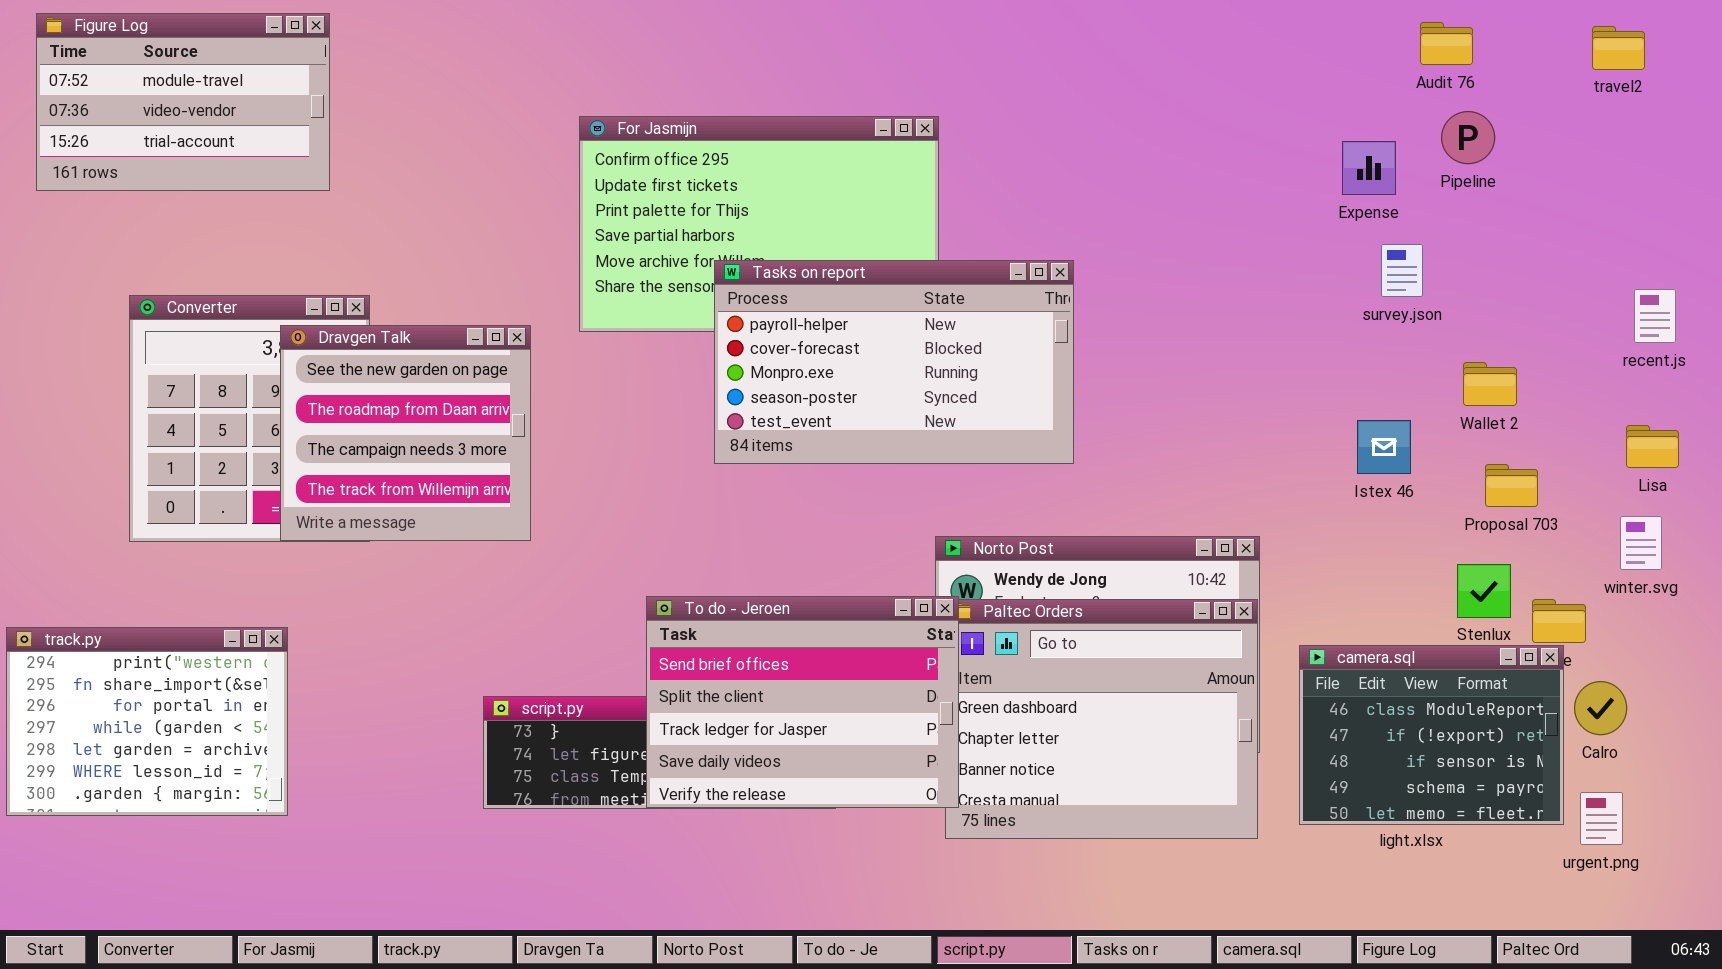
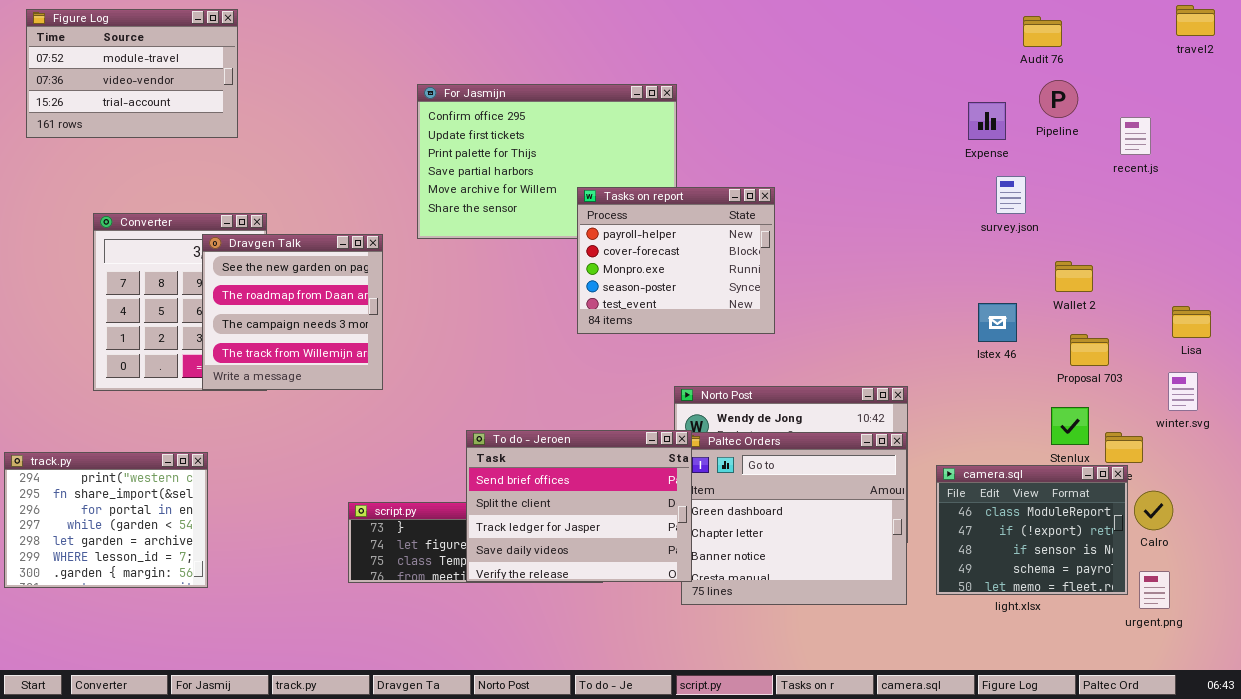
travel2: [1592,26,1645,70] -> [1176,5,1215,36], moved
Tasks on report: [714,260,1074,464] -> [577,187,775,334], resized
recent.js: [1634,289,1676,343] -> [1120,117,1151,155], moved

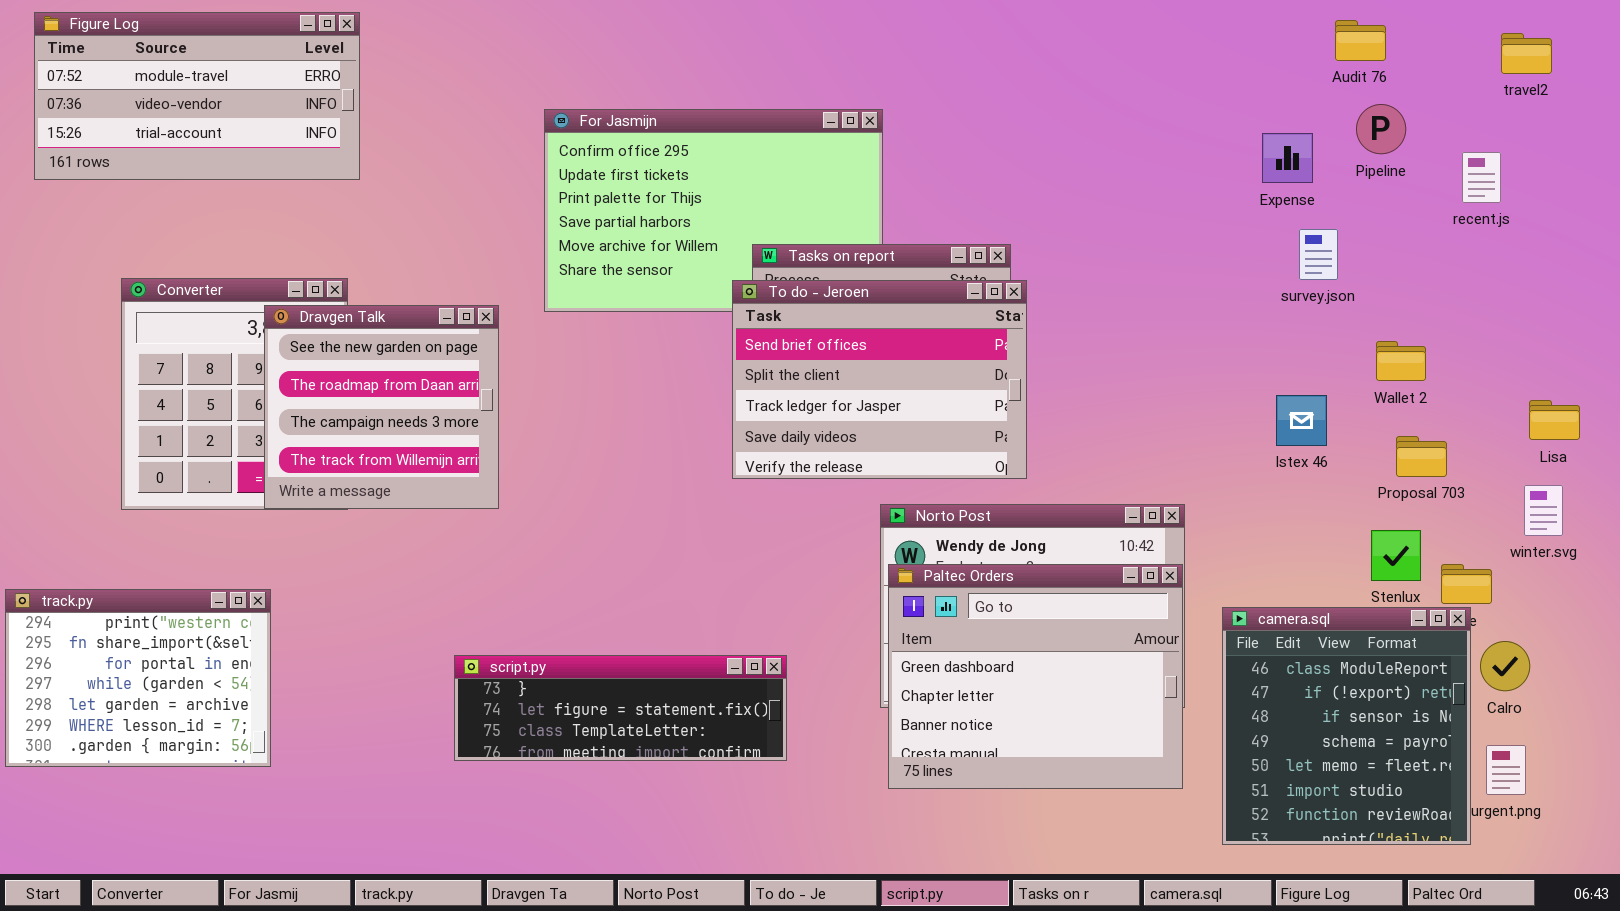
travel2: [1176,5,1215,36] -> [1501,33,1552,74], moved
Figure Log: [26,9,238,138] -> [34,12,360,180], resized
To do - Jeroen: [466,430,692,582] -> [732,280,1027,479], moved
camera.sql: [936,465,1128,595] -> [1222,607,1471,845], resized

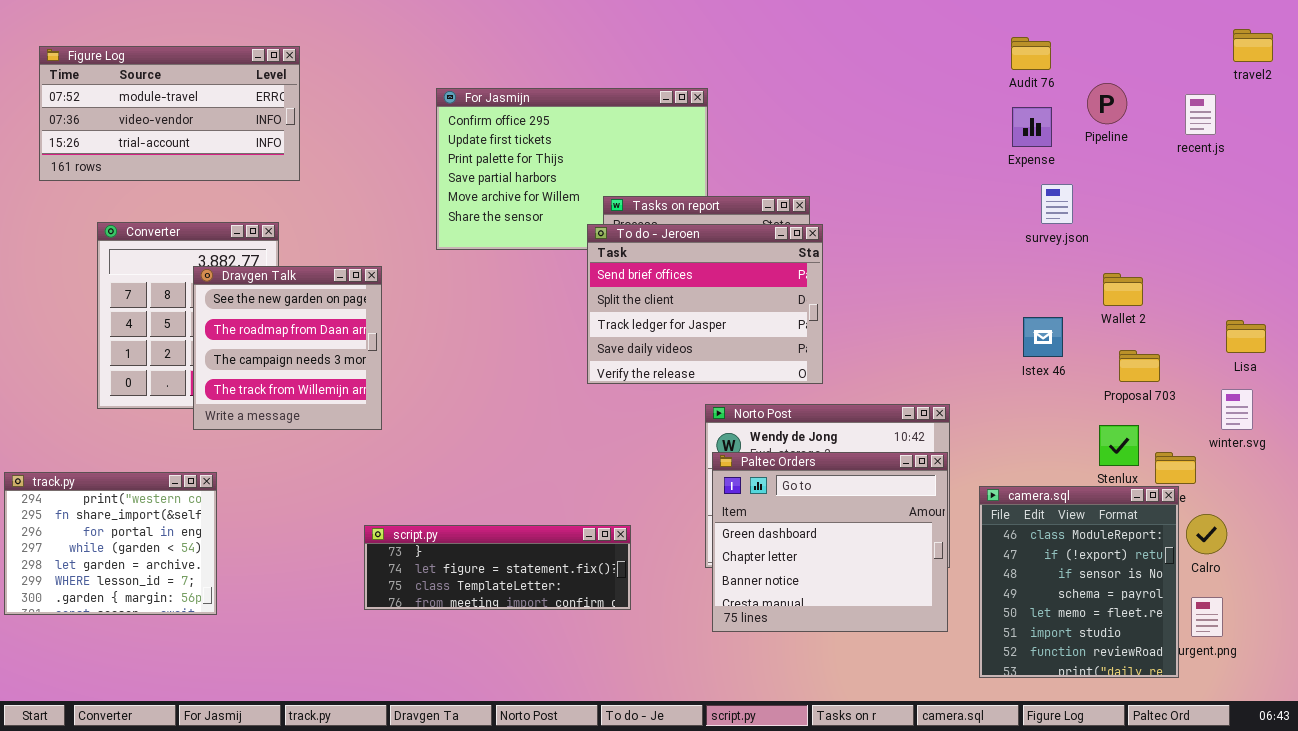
Figure Log: [34,12,360,180] -> [39,46,300,181], moved
Audit 76: [1335,20,1386,61] -> [1011,37,1051,70], moved
travel2: [1501,33,1552,74] -> [1233,29,1273,62], moved
recent.js: [1462,152,1501,203] -> [1185,94,1216,135], moved
Dravgen Talk: [264,305,499,509] -> [193,266,382,430], moved

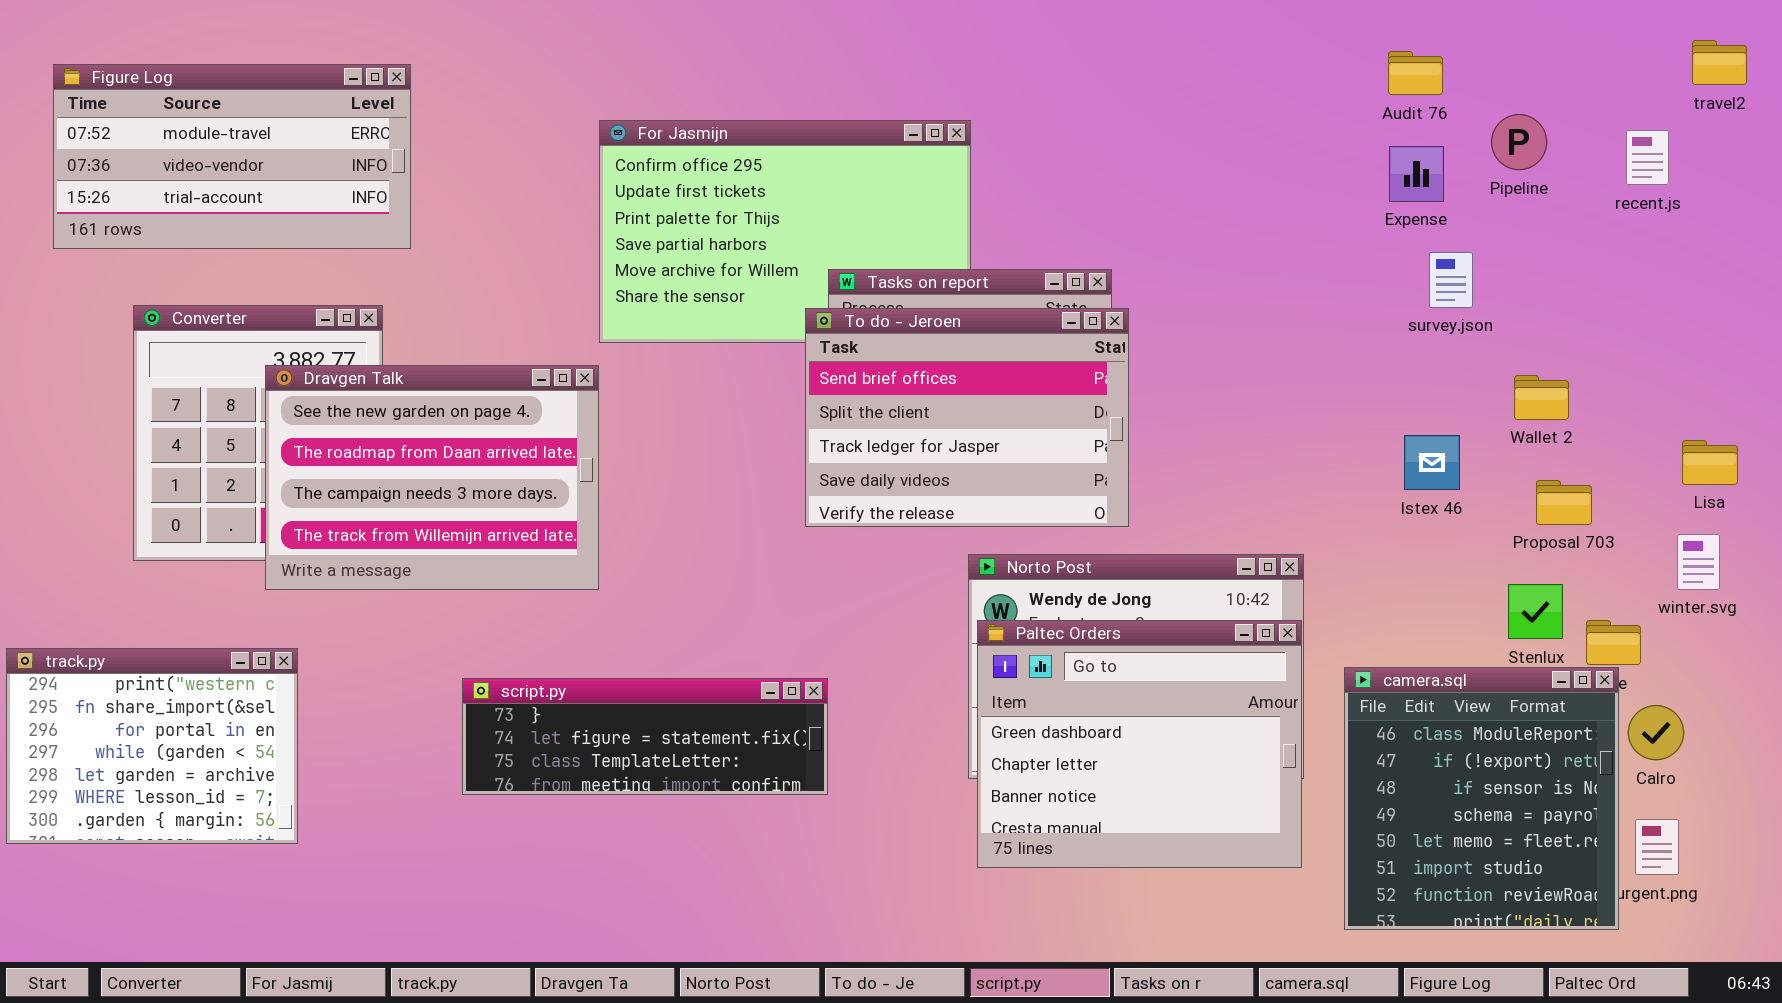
Dravgen Talk: [193,266,382,430] -> [265,365,599,590], resized
script.py: [364,525,631,610] -> [462,678,828,795], moved

